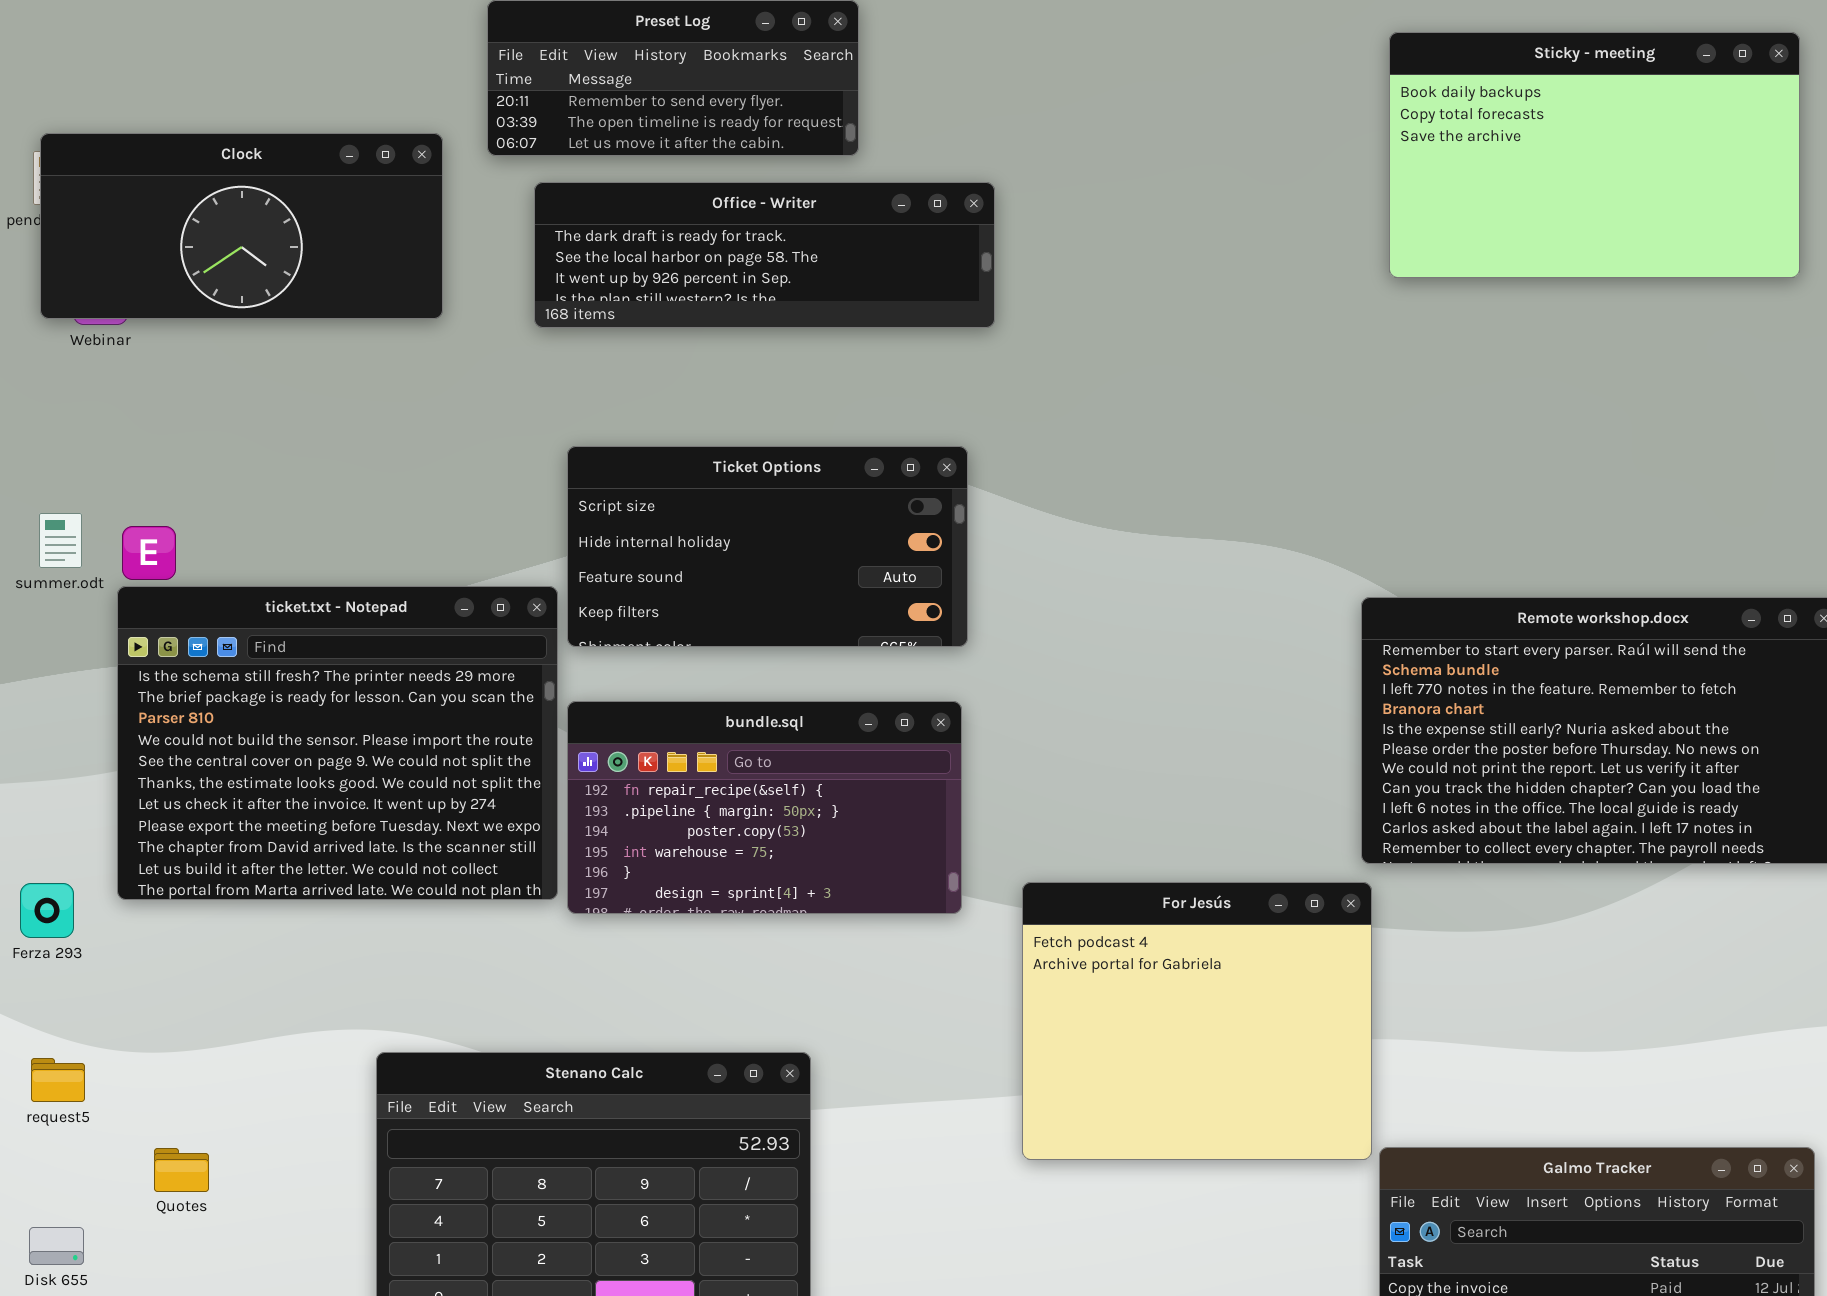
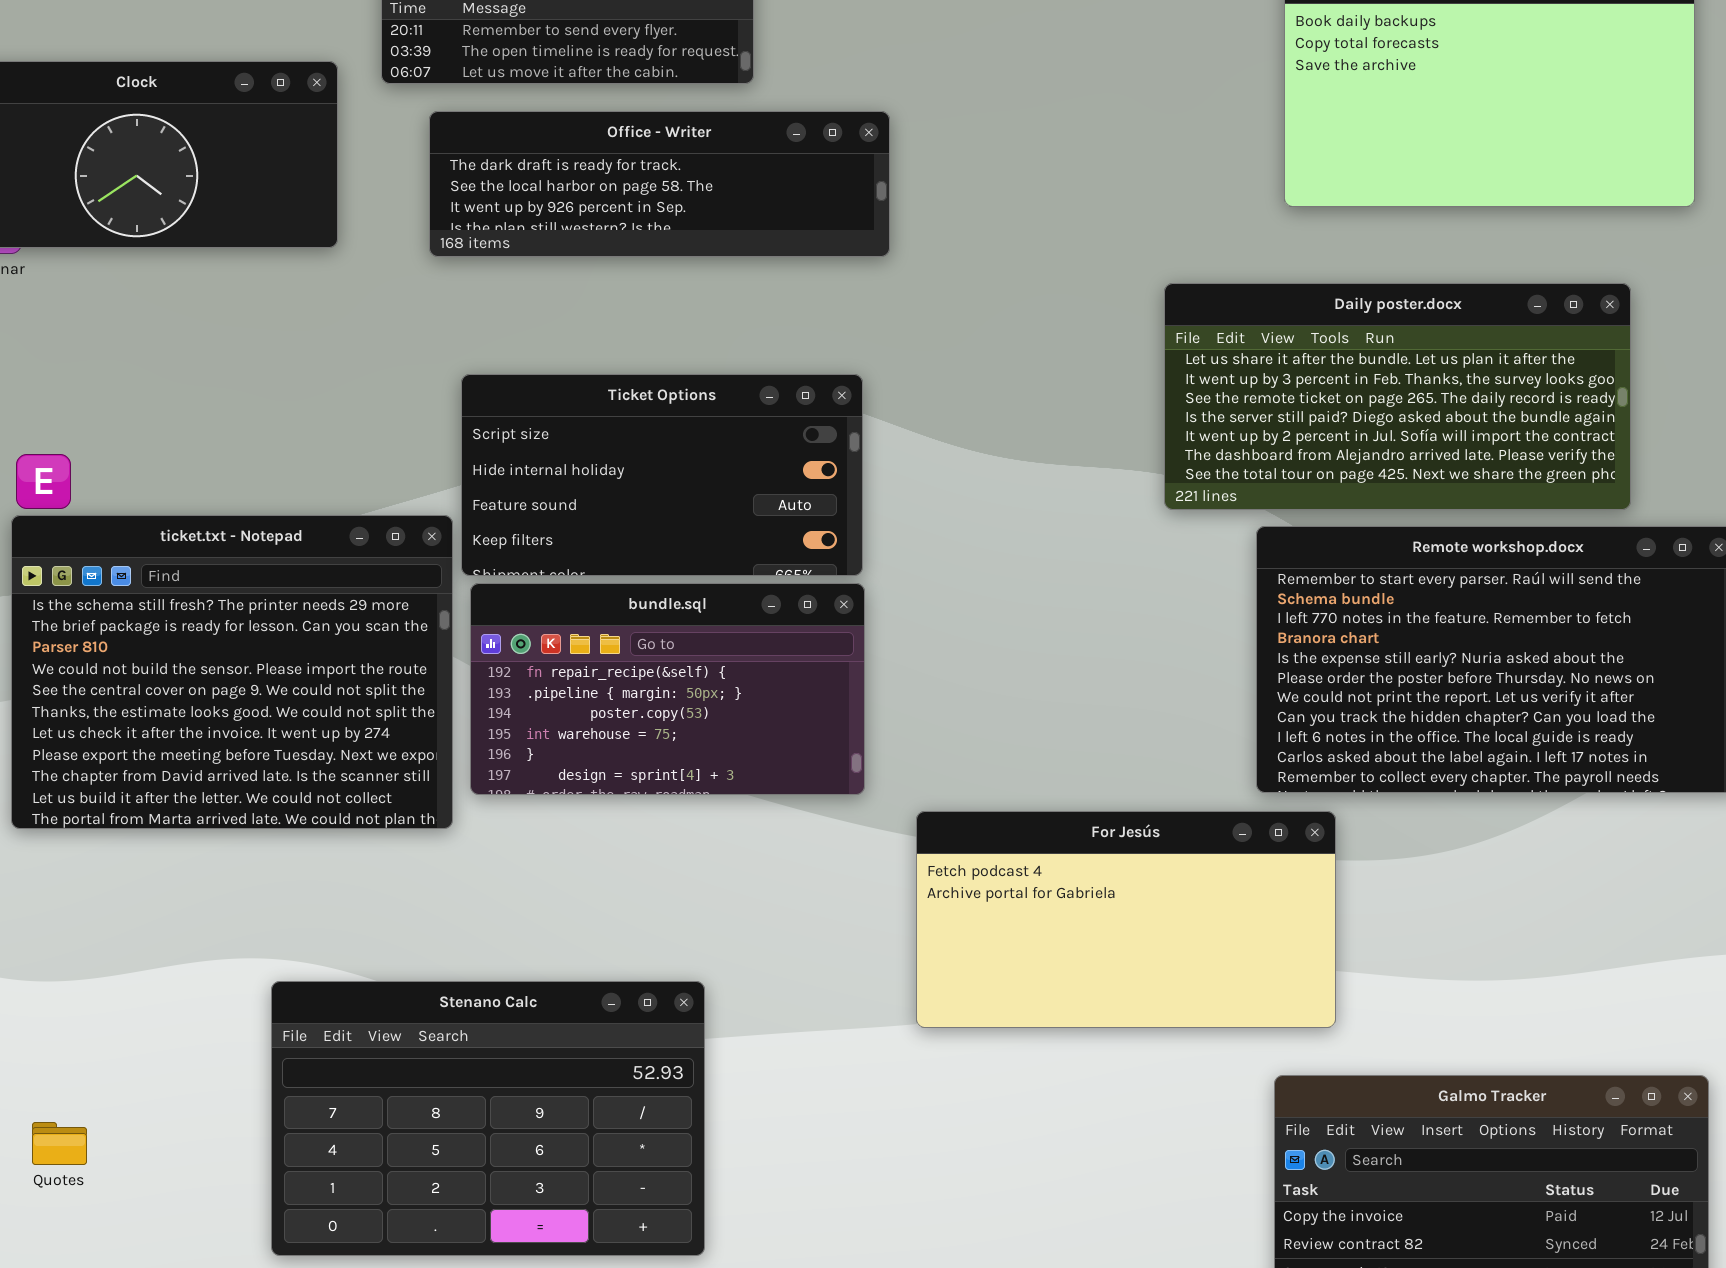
Daily poster.docx: none -> [1164,283,1631,510], opened
bundle.sql: [567,701,962,914] -> [470,583,865,795], moved
For Jesús: [1022,882,1372,1160] -> [916,811,1336,1028], resized
Quotes: [154,1148,209,1192] -> [32,1122,87,1165], moved

